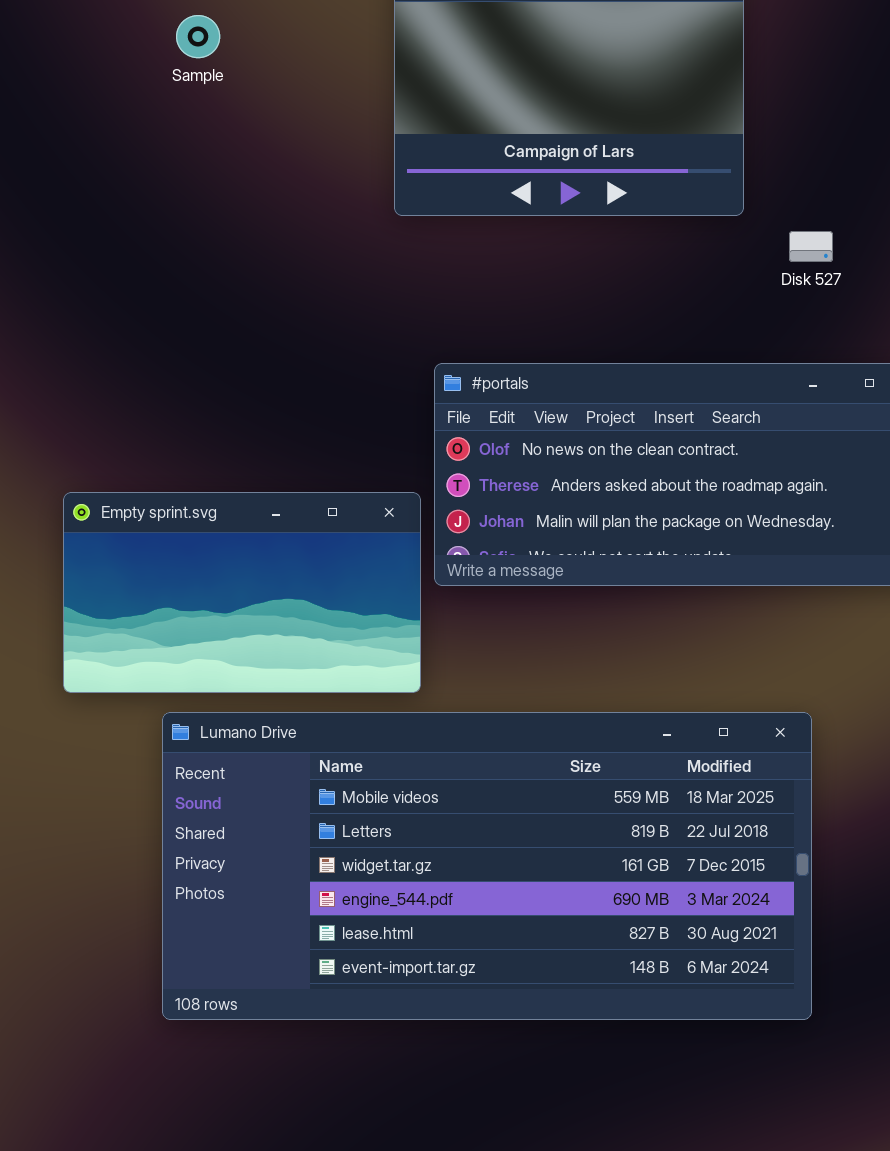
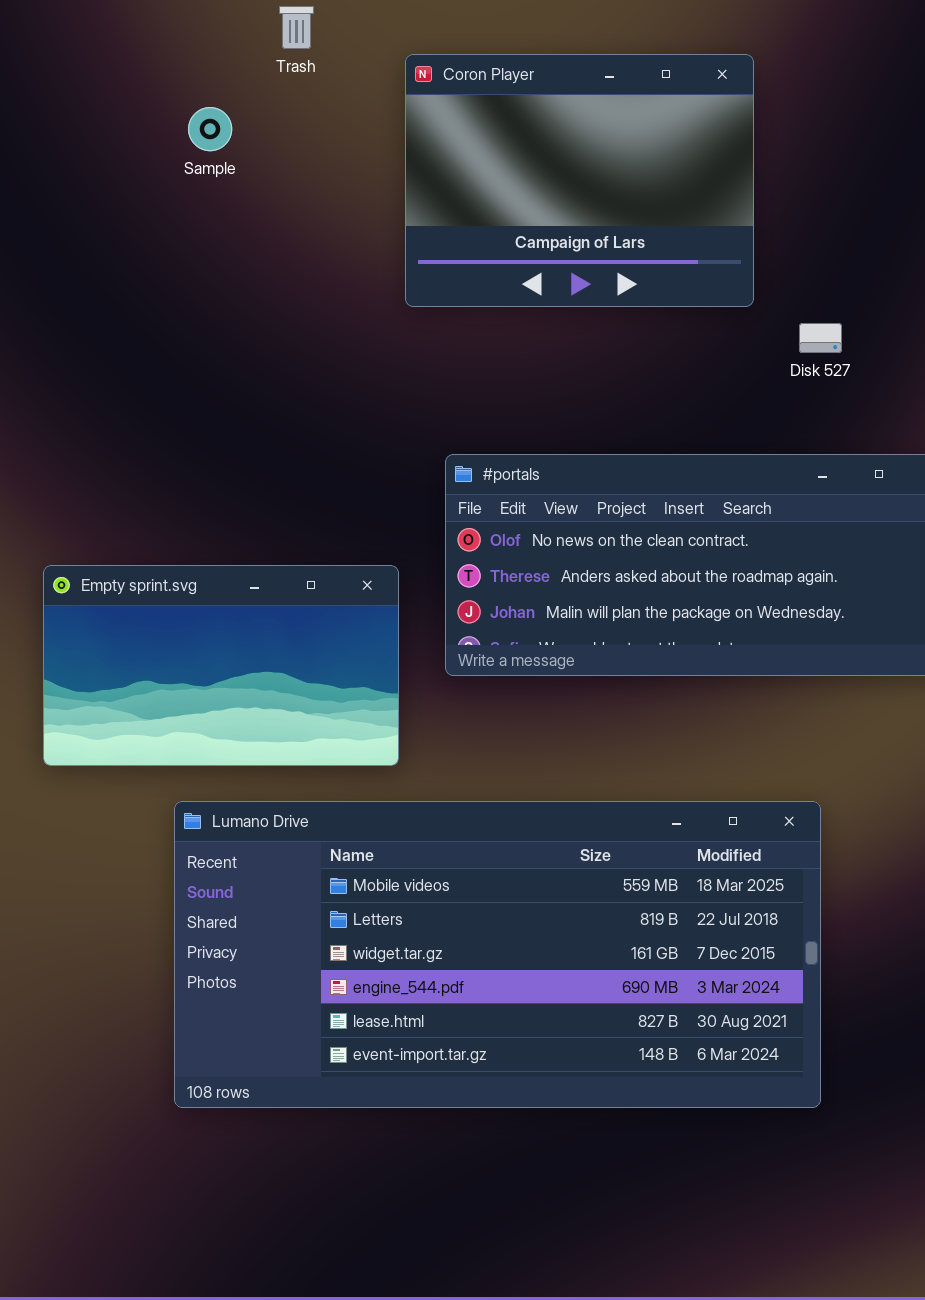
Empty sprint.svg: [63,492,421,693] -> [43,565,399,766], moved

